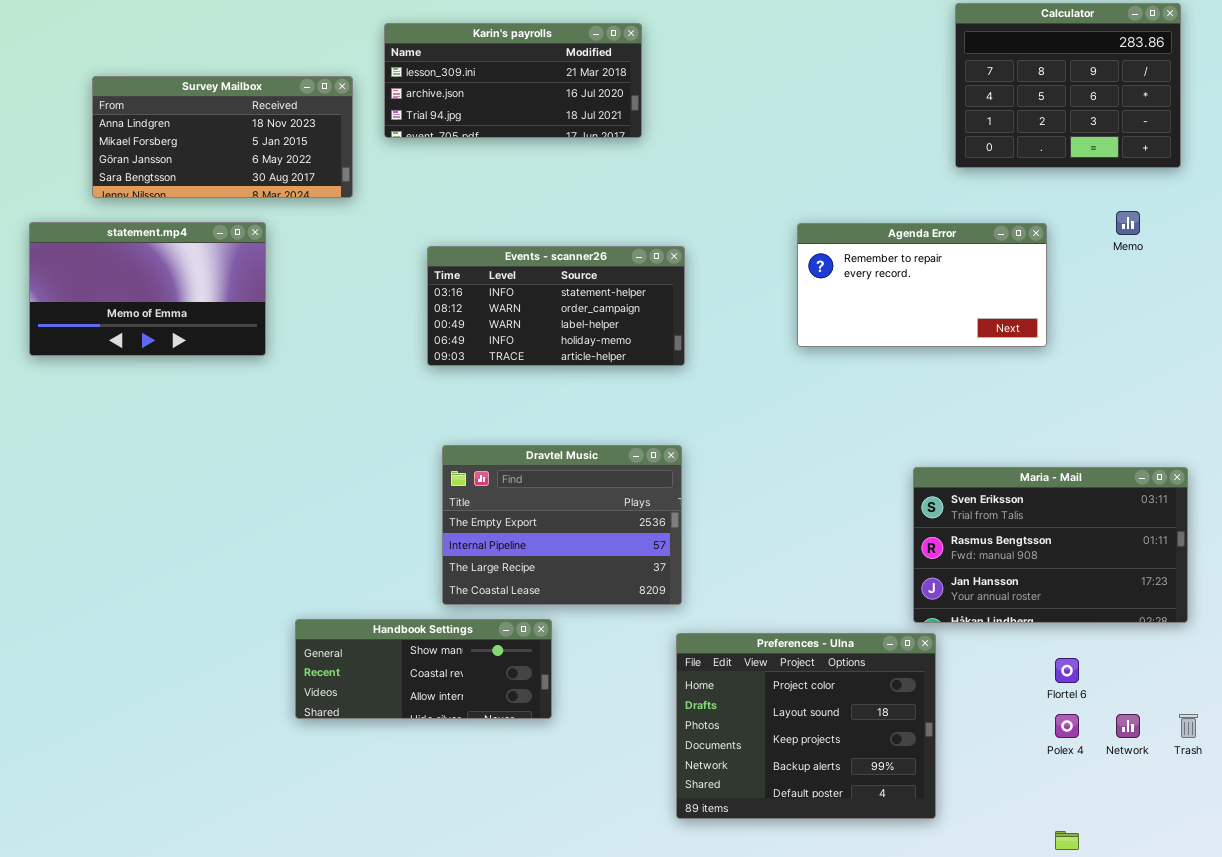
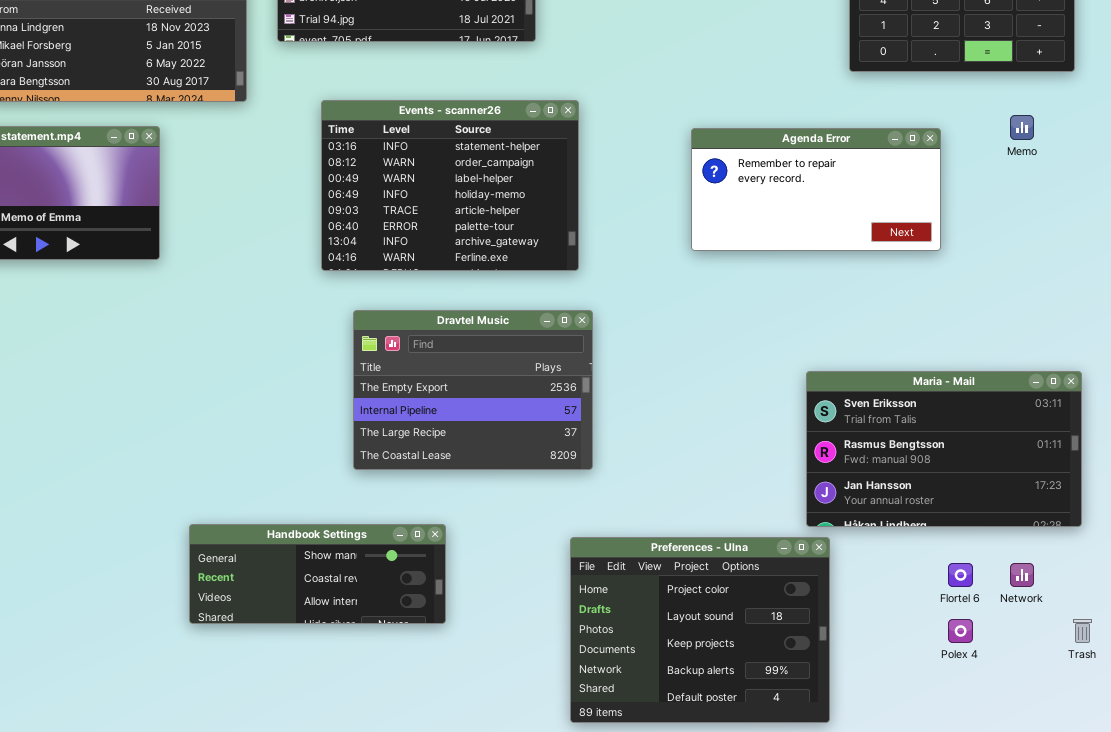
Events - scanner26: [427,246,685,366] -> [321,100,579,271], resized
Dravtel Music: [442,445,682,605] -> [353,310,593,470], moved
Network: [1116,714,1140,738] -> [1010,563,1034,587], moved

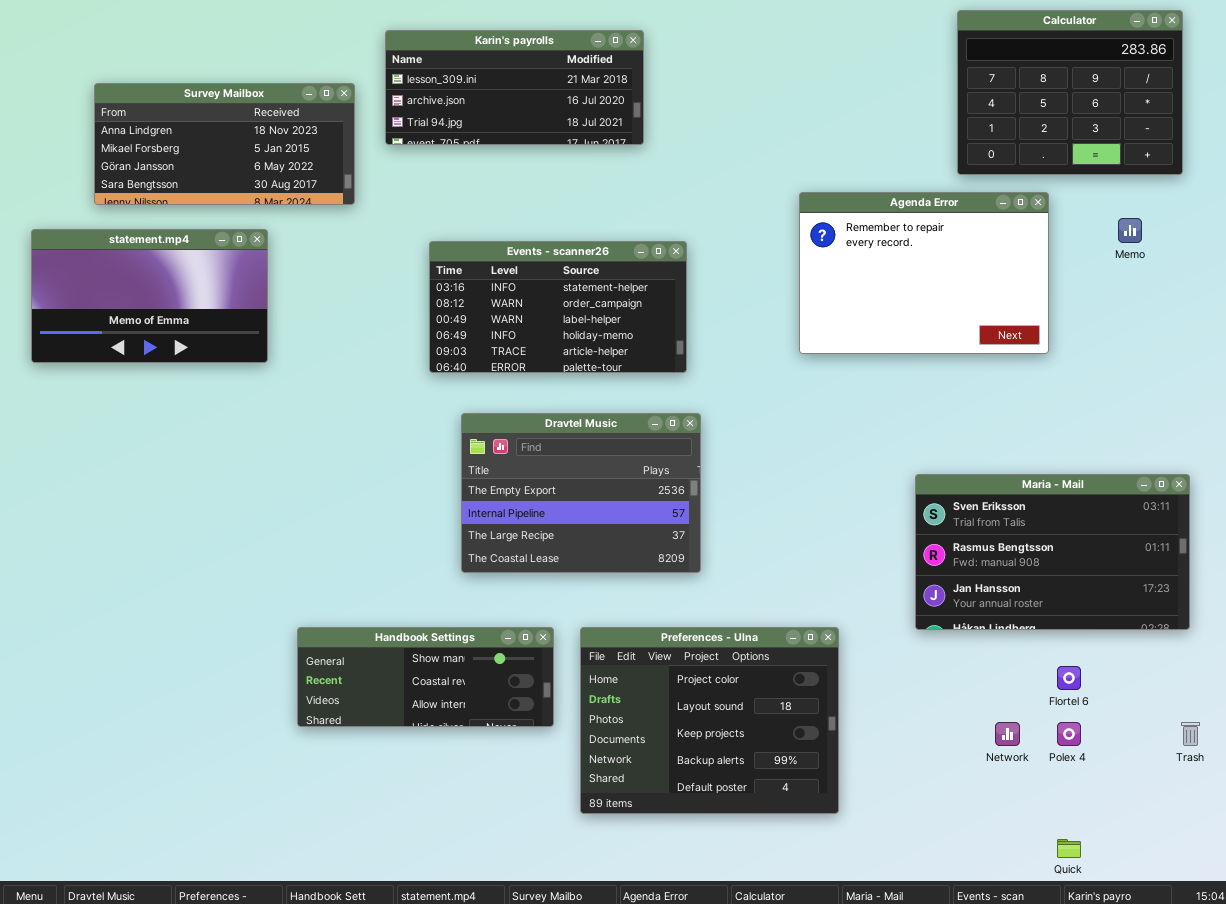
Events - scanner26: [321,100,579,271] -> [429,241,687,373], resized
Agenda Error: [691,128,941,251] -> [799,192,1049,354], resized
Preferences - Ulna: [570,537,830,723] -> [580,627,839,814], moved
Network: [1010,563,1034,587] -> [995,722,1020,746], moved

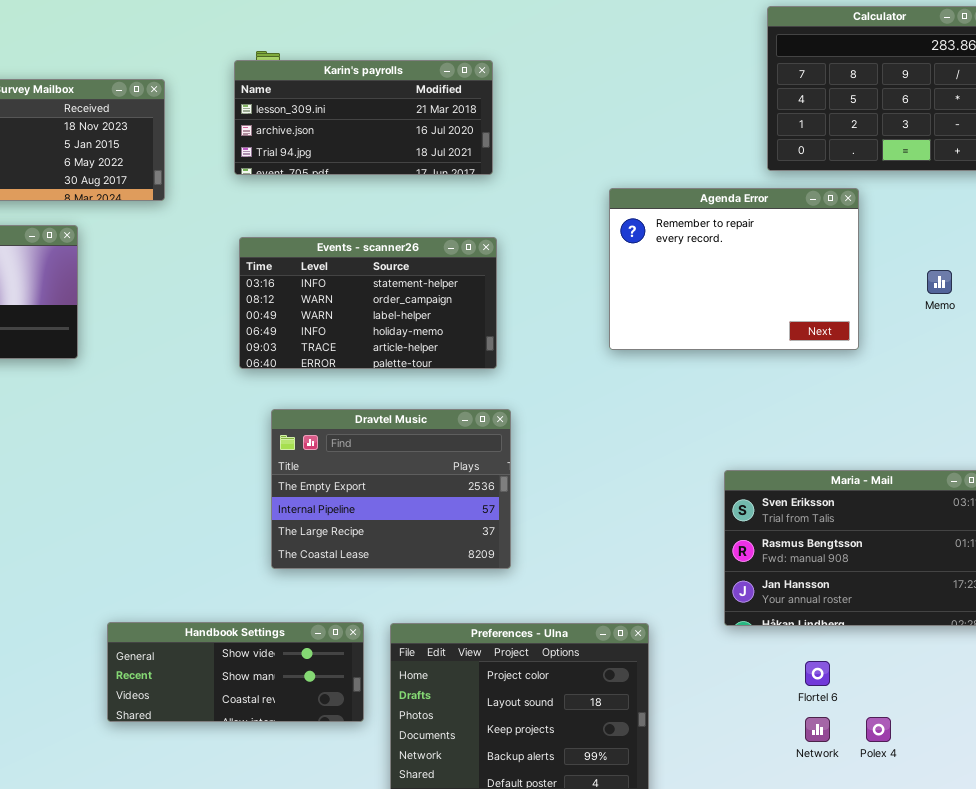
Karin's payrolls: [385,30,644,145] -> [234,60,493,175], moved
Memo: [1118,218,1142,243] -> [927,270,952,294], moved
Handbook Settings: [297,627,554,727] -> [107,622,364,722], scrolled up 1 row
Flortel 6: [1057,666,1081,690] -> [805,661,830,686], moved

